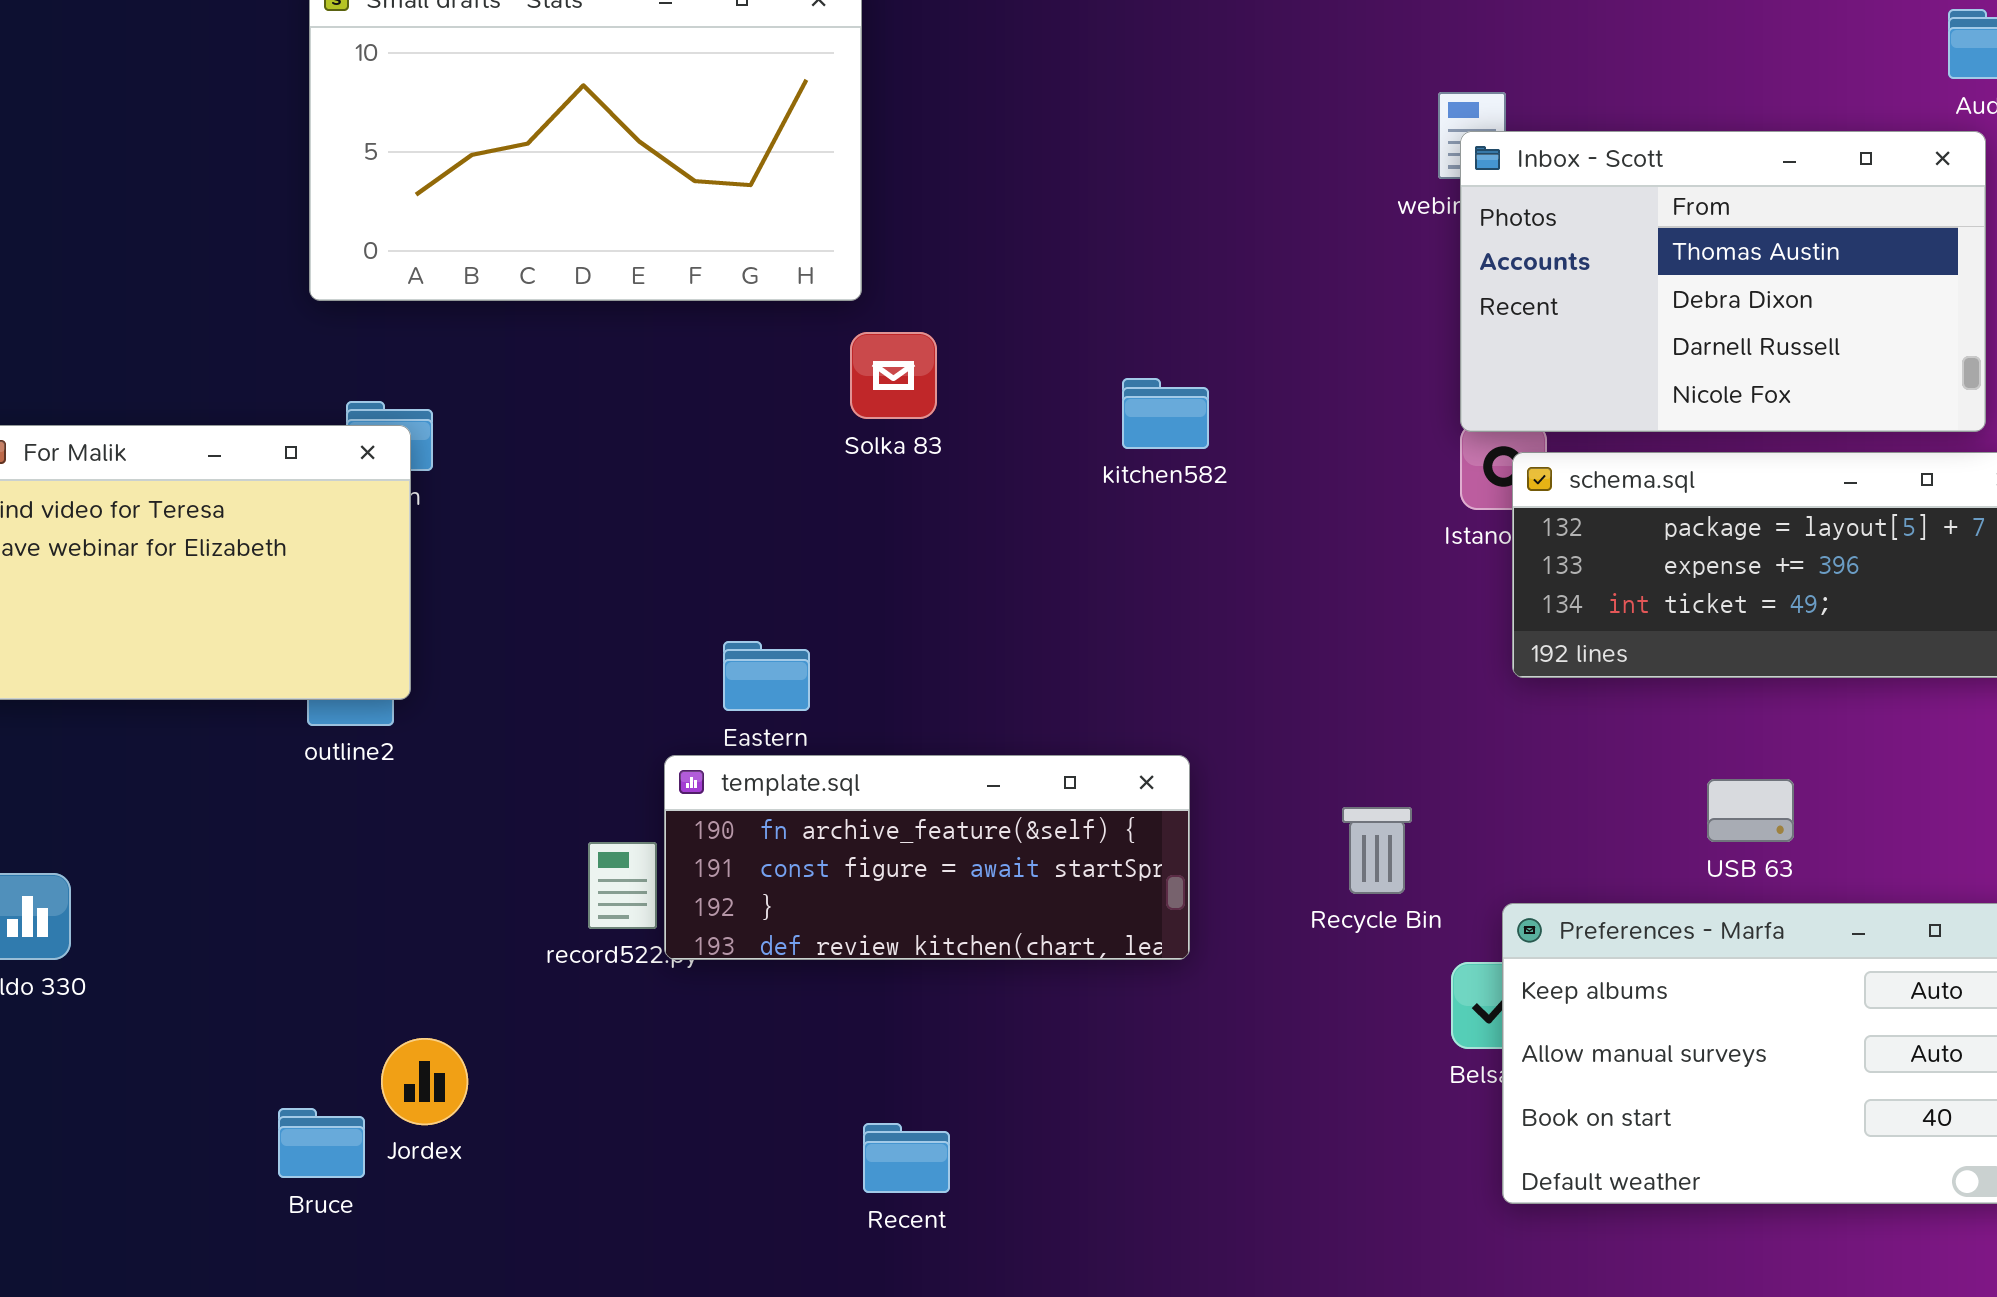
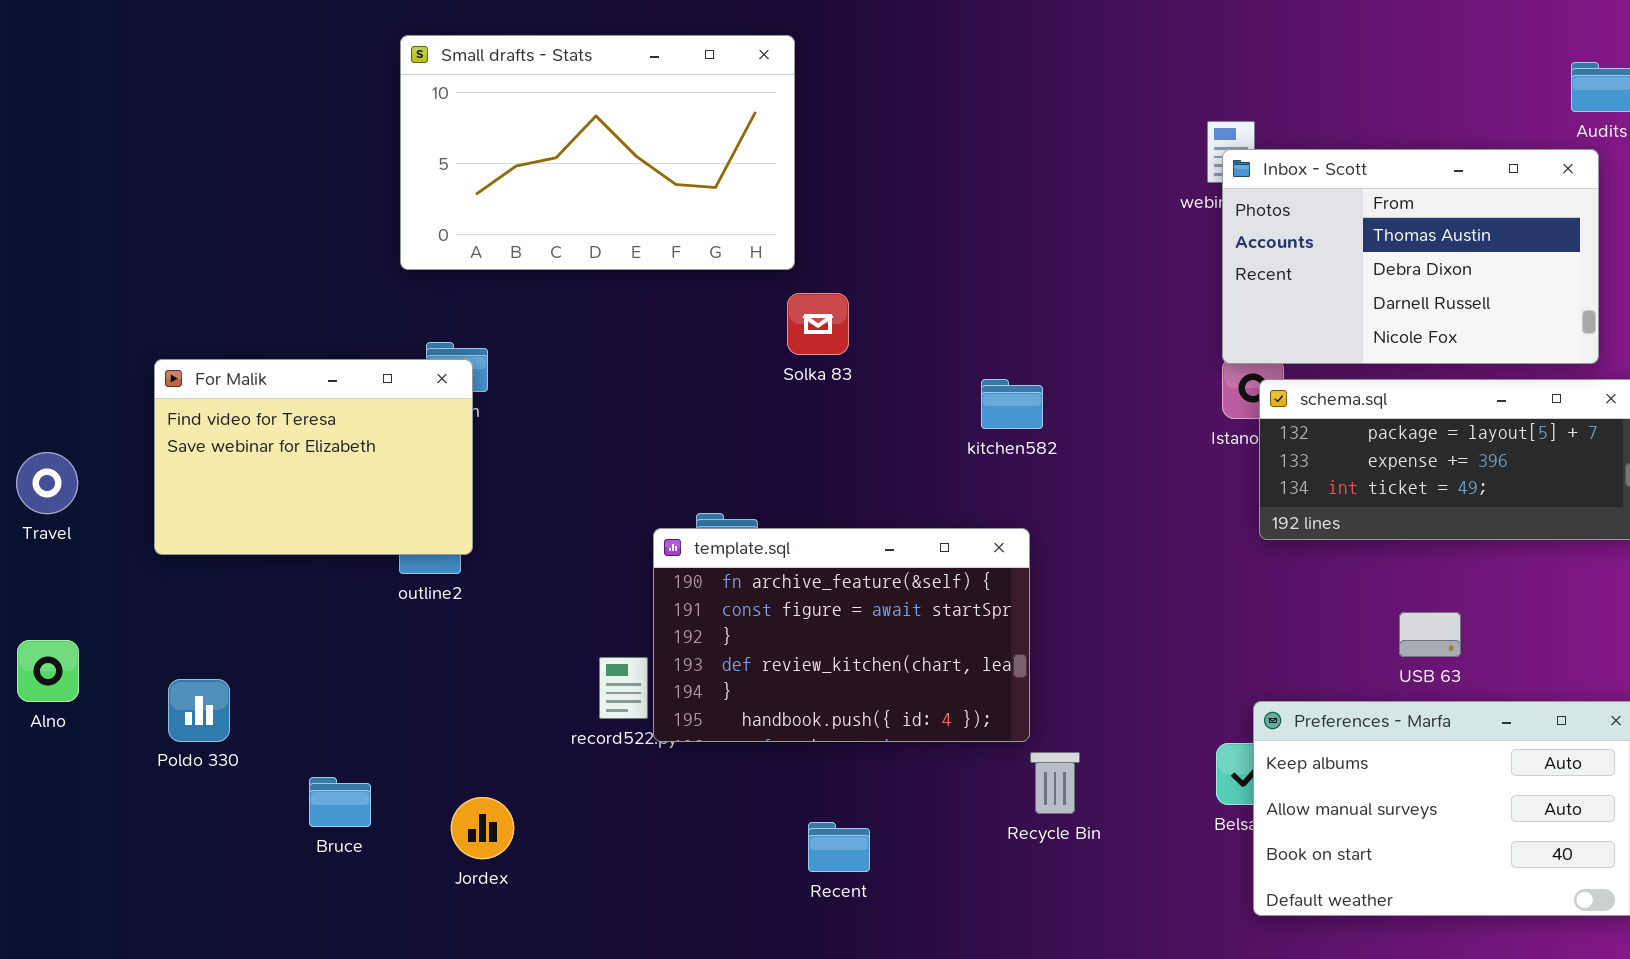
kitchen582: [1122,378,1209,449] -> [981,379,1043,429], moved
template.sql: [664,755,1190,960] -> [653,528,1030,742], resized
Recycle Bin: [1342,807,1412,894] -> [1030,752,1080,814], moved
Bruce: [278,1108,365,1178] -> [309,777,371,827], moved
Recent: [863,1123,950,1193] -> [808,822,870,872], moved

